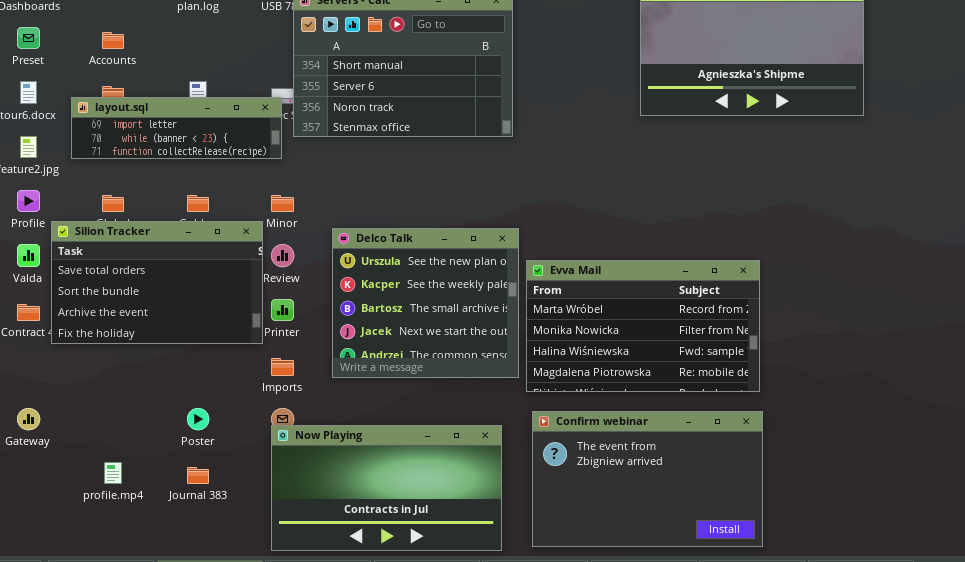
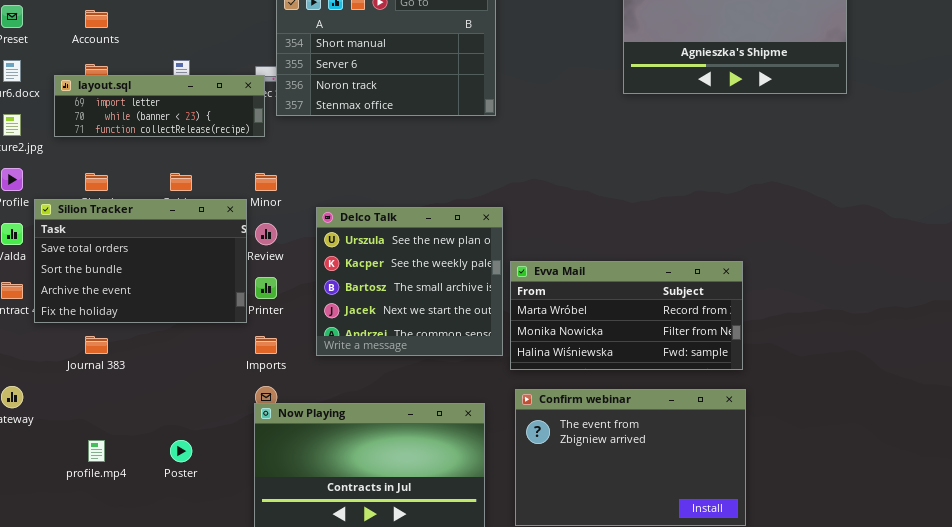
Evva Mail: [526,260,760,392] -> [510,261,743,370], resized
Poster: [187,408,209,430] -> [170,440,192,462], moved
Journal 383: [187,467,209,484] -> [85,336,108,354], moved

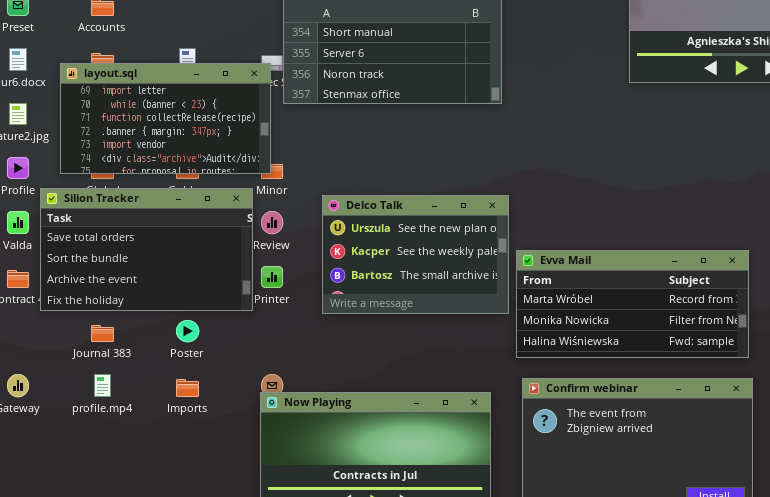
layout.sql: [54,75,265,137] -> [60,63,271,174], resized
Delco Talk: [316,207,503,356] -> [322,195,509,314], resized
Imports: [255,336,277,354] -> [176,379,199,397], moved
profile.mp4: [88,440,105,462] -> [94,374,111,397], moved
Poster: [170,440,192,462] -> [176,320,199,342], moved

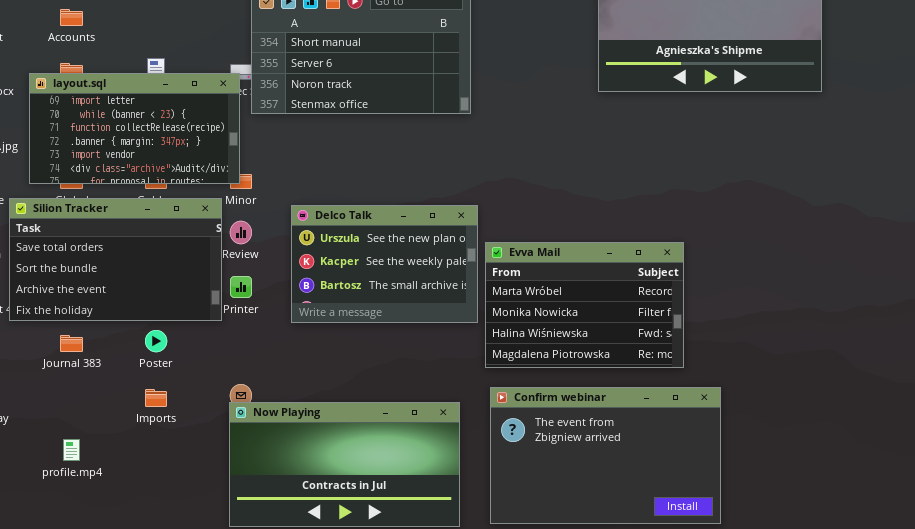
Evva Mail: [516,250,749,358] -> [485,242,684,368], resized
profile.mp4: [94,374,111,397] -> [63,439,80,461], moved

